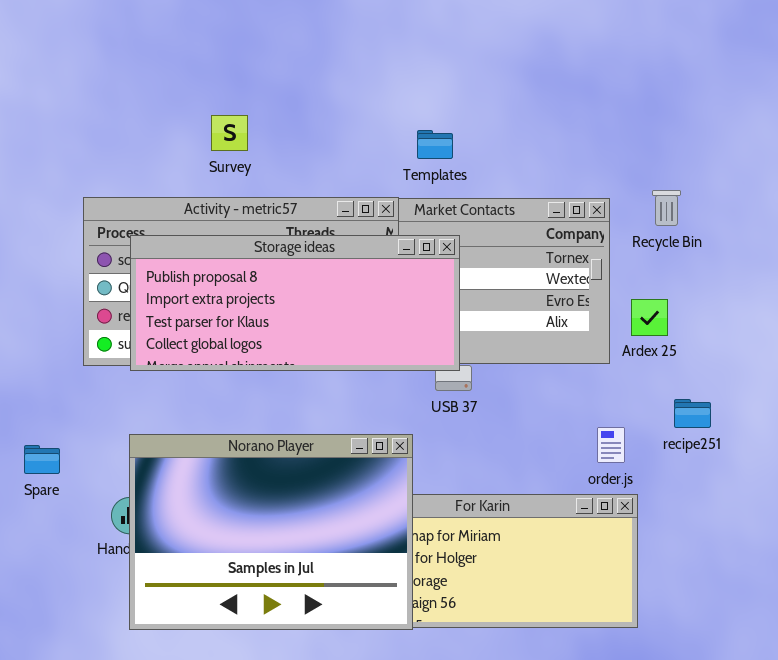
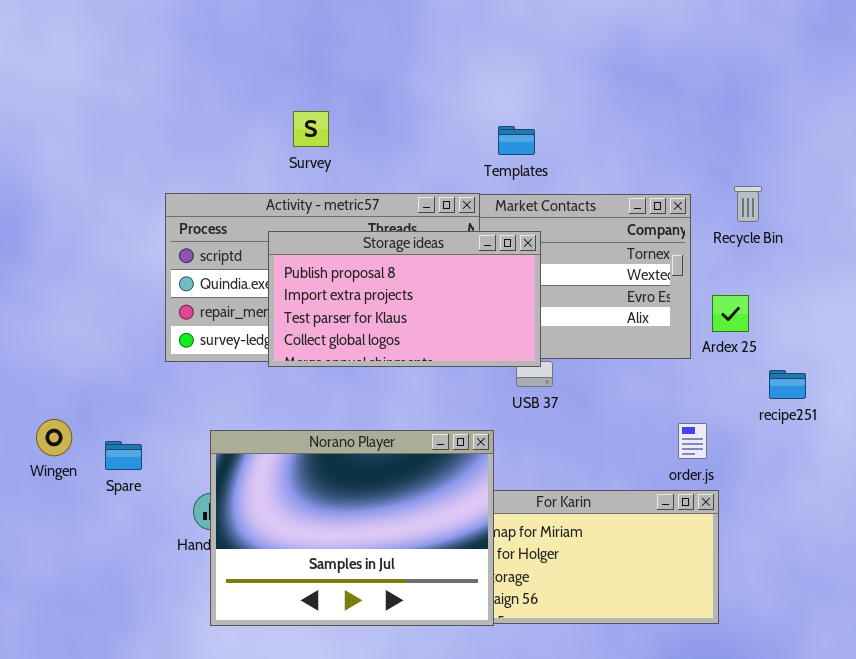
Storage ideas: [130,235,460,371] -> [268,231,541,367], resized
recipe251: [674,399,711,428] -> [769,370,806,399], moved

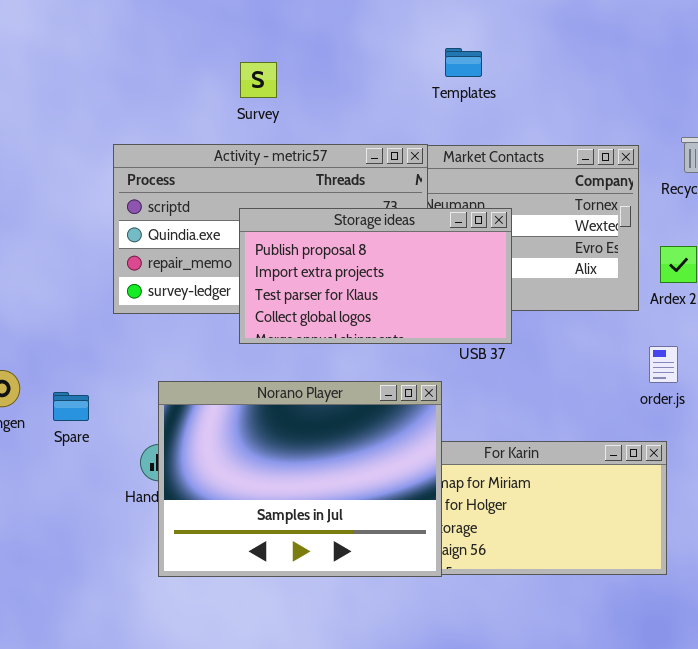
Templates: [498,126,535,155] -> [445,48,482,77], moved
Storage ideas: [268,231,541,367] -> [239,208,512,344], moved
order.js: [678,423,707,459] -> [649,346,678,383], moved

